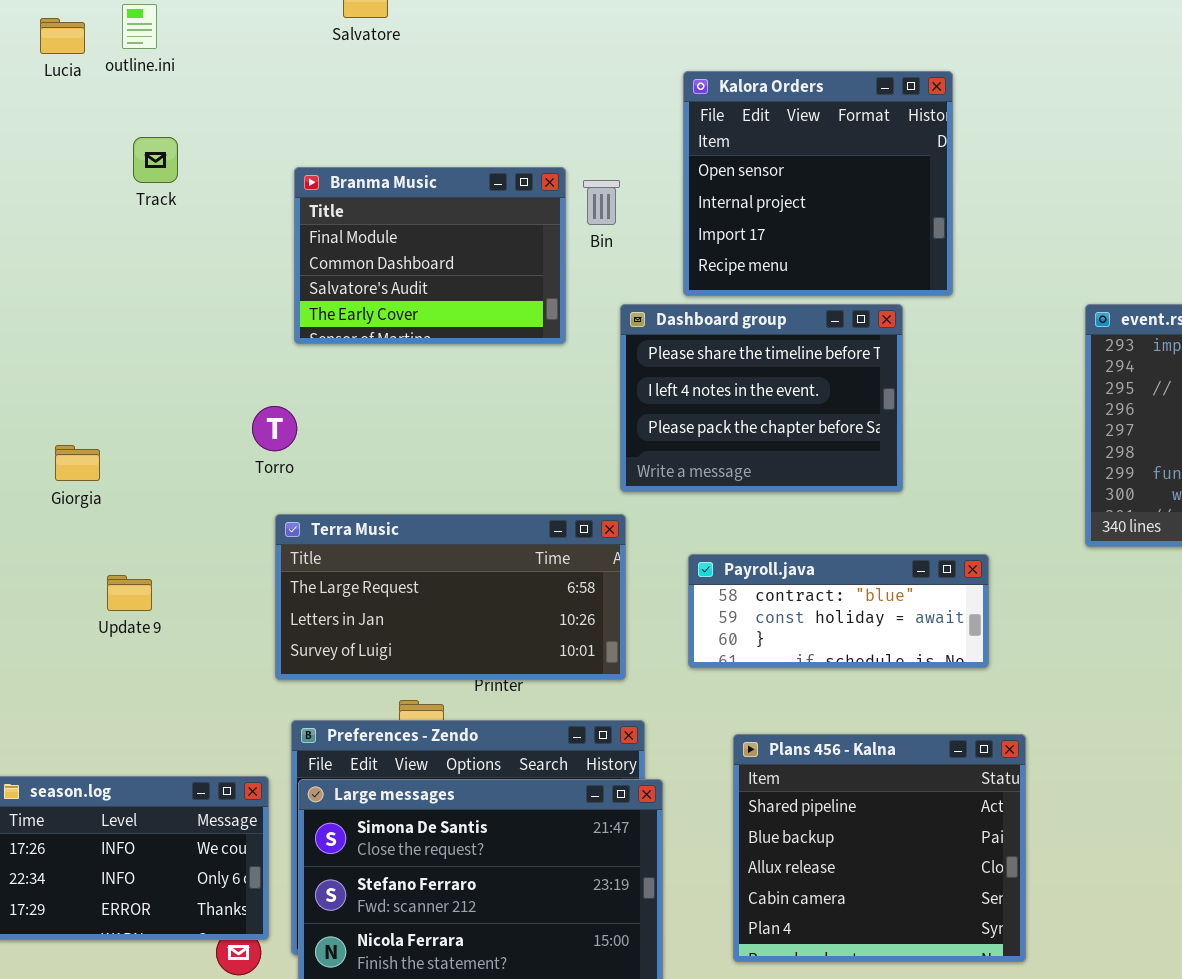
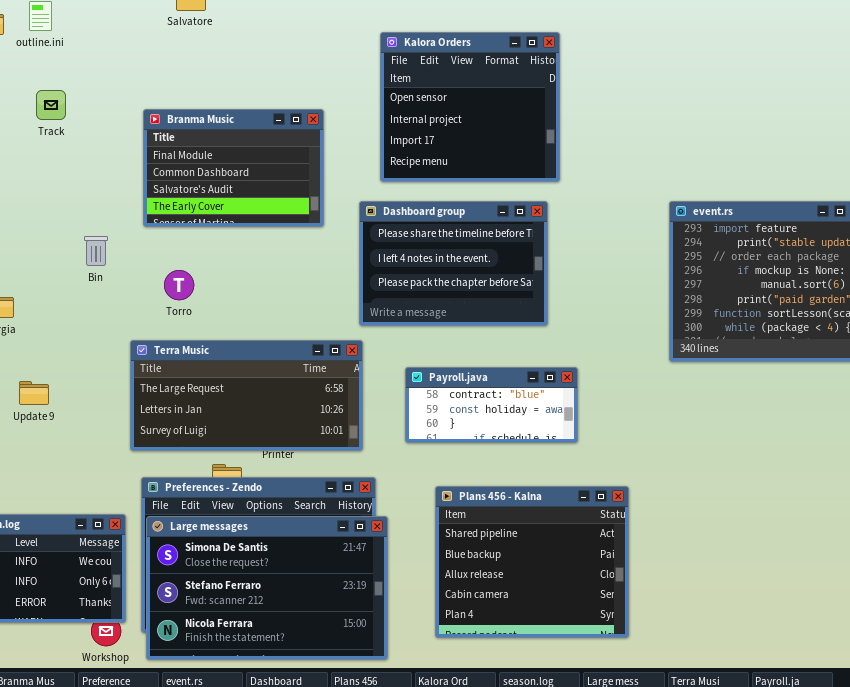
Kalora Orders: [683,71,953,296] -> [380,32,560,182], moved
Bin: [583,180,620,225] -> [84,236,108,266], moved
Torro: [252,406,297,451] -> [164,270,194,300], moved
Payroll.java: [688,554,989,668] -> [405,367,578,443], resized

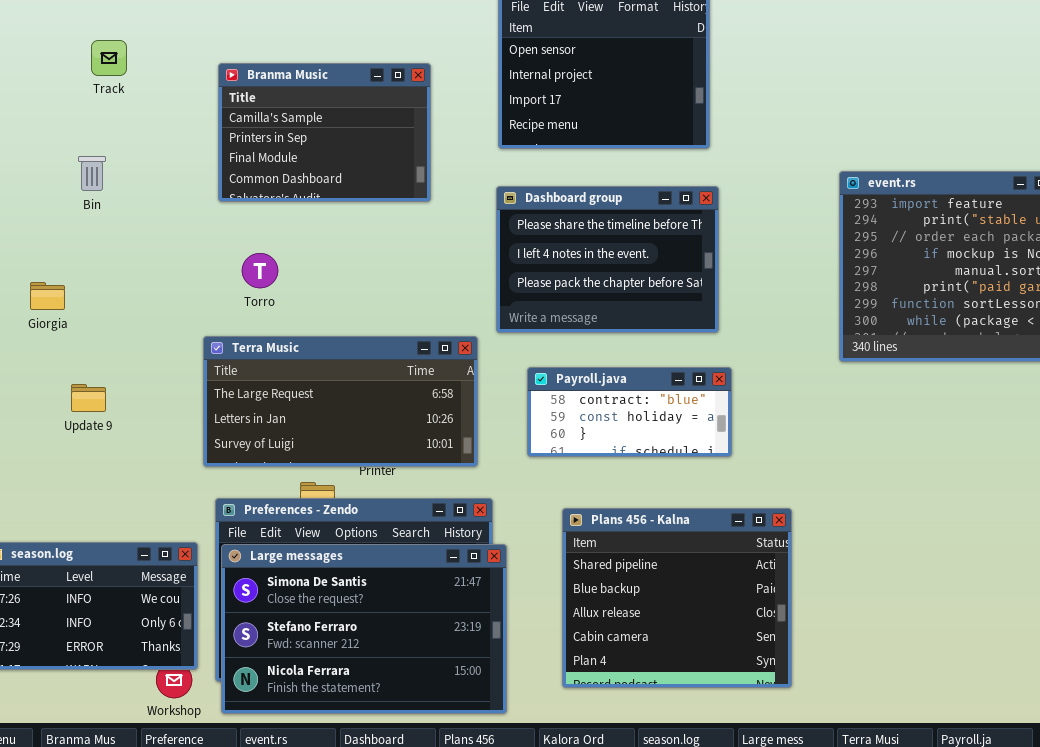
Branma Music: [143,109,324,227] -> [218,63,431,202], scrolled up 2 rows
Dashboard group: [359,201,548,326] -> [496,186,719,333], moved
Bin: [84,236,108,266] -> [78,156,106,191], moved

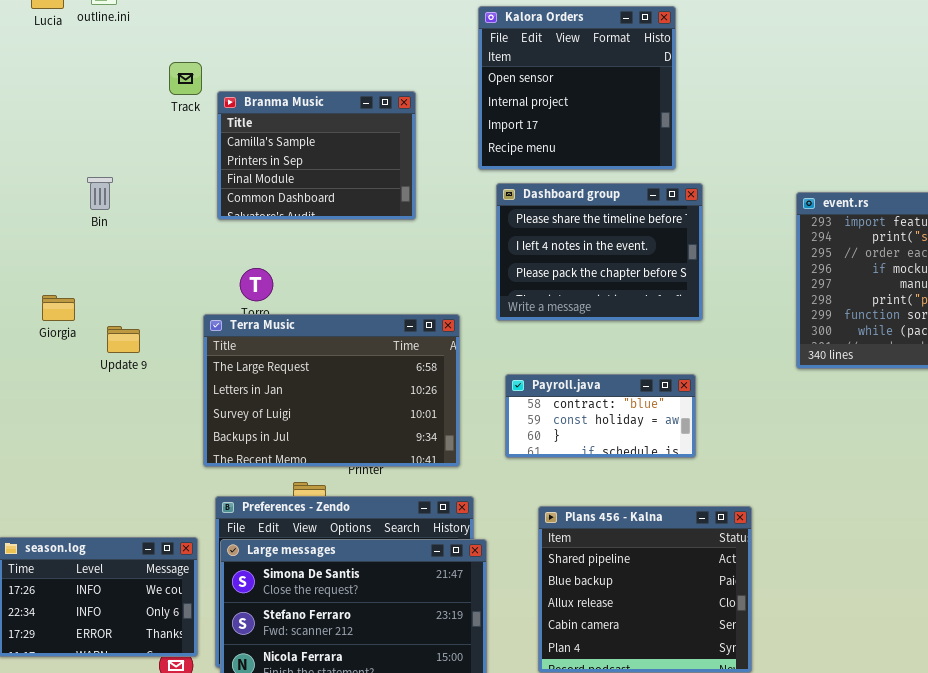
Track: [91,40,127,76] -> [169,62,202,95], moved
Dashboard group: [496,186,719,333] -> [496,183,703,321], moved
Terra Music: [203,336,478,467] -> [203,314,460,467], resized
Update 9: [71,384,106,412] -> [107,326,140,353], moved

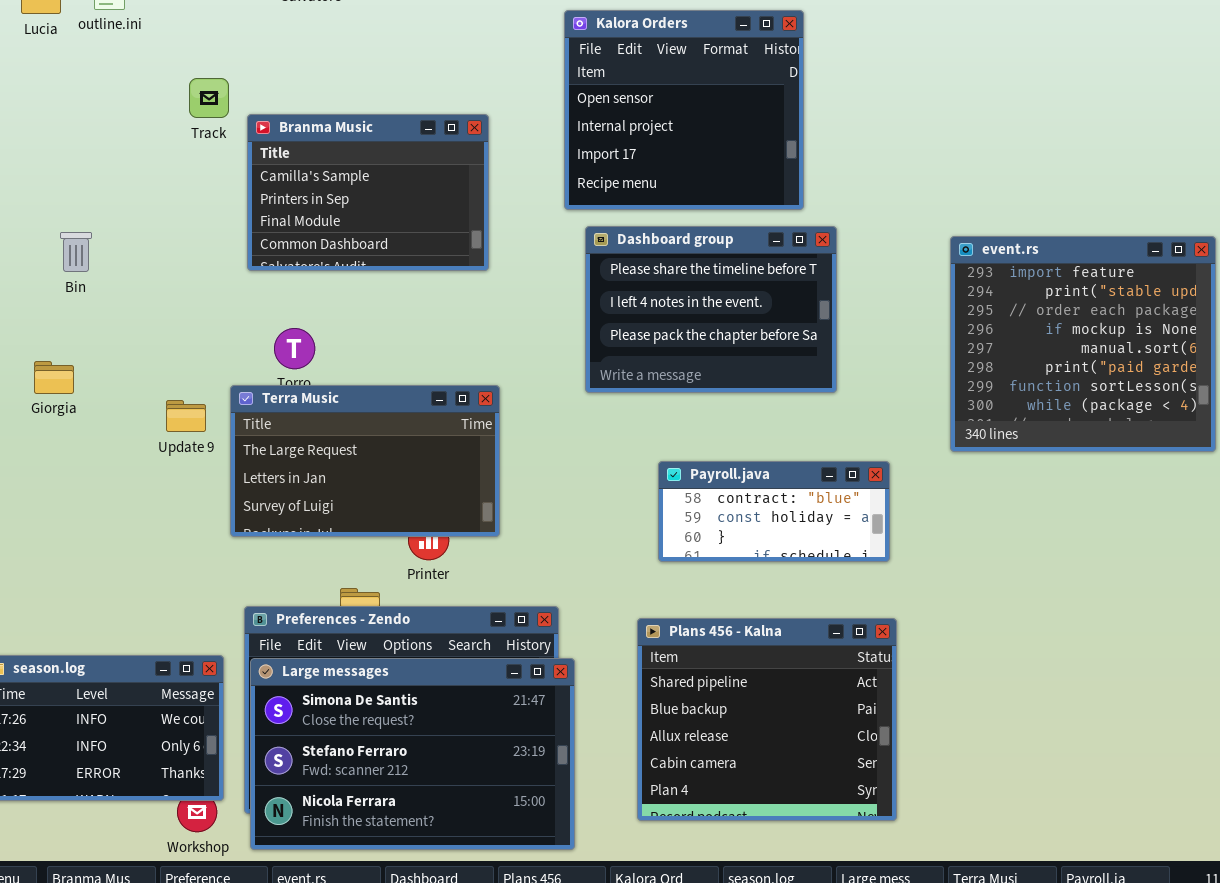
Bin: [87,177,113,210] -> [60,232,92,272], moved
Terra Music: [203,314,460,467] -> [230,385,500,537], resized
Update 9: [107,326,140,353] -> [166,400,206,432], moved
Payroll.java: [505,374,696,458] -> [658,461,890,562], moved

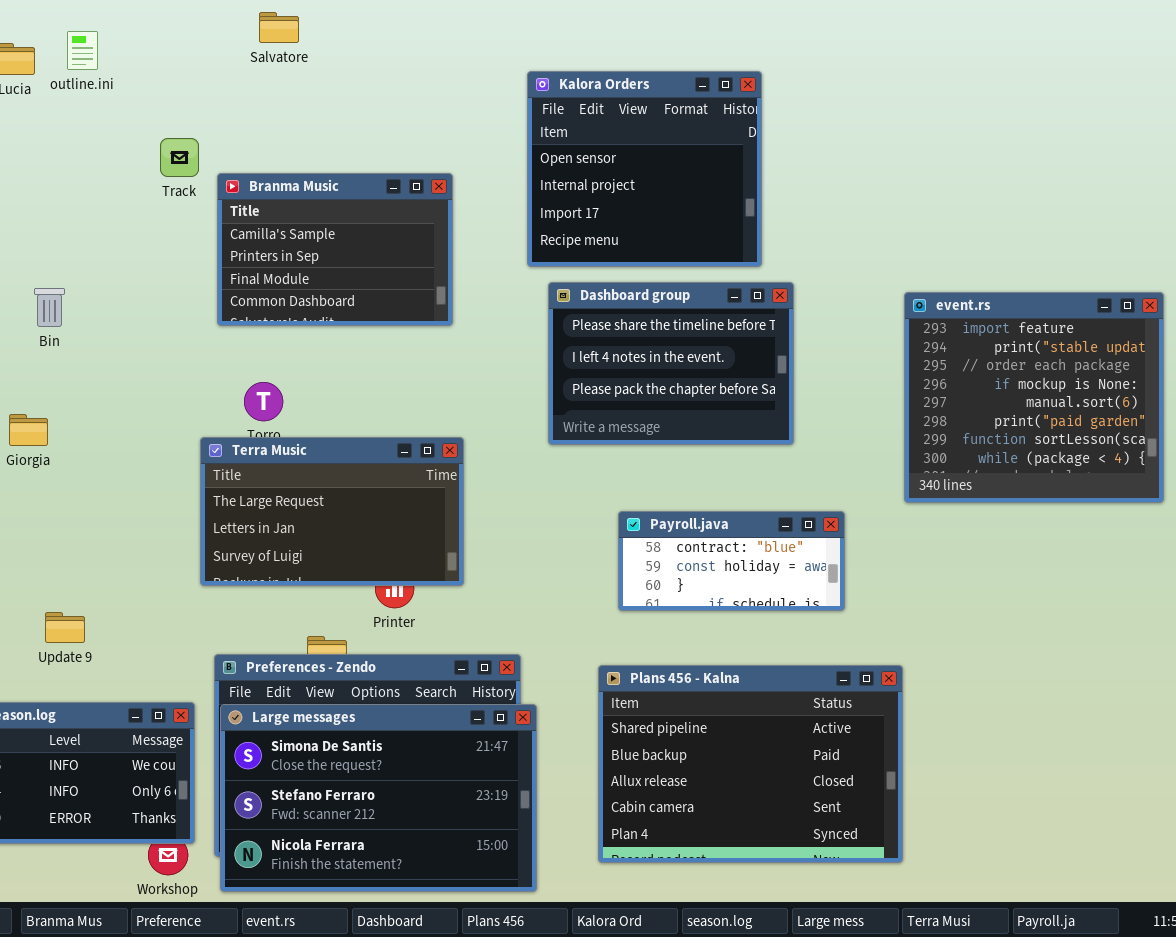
Update 9: [166,400,206,432] -> [45,612,85,643], moved
Plans 456 - Kalna: [637,618,897,821] -> [598,665,903,863], resized

